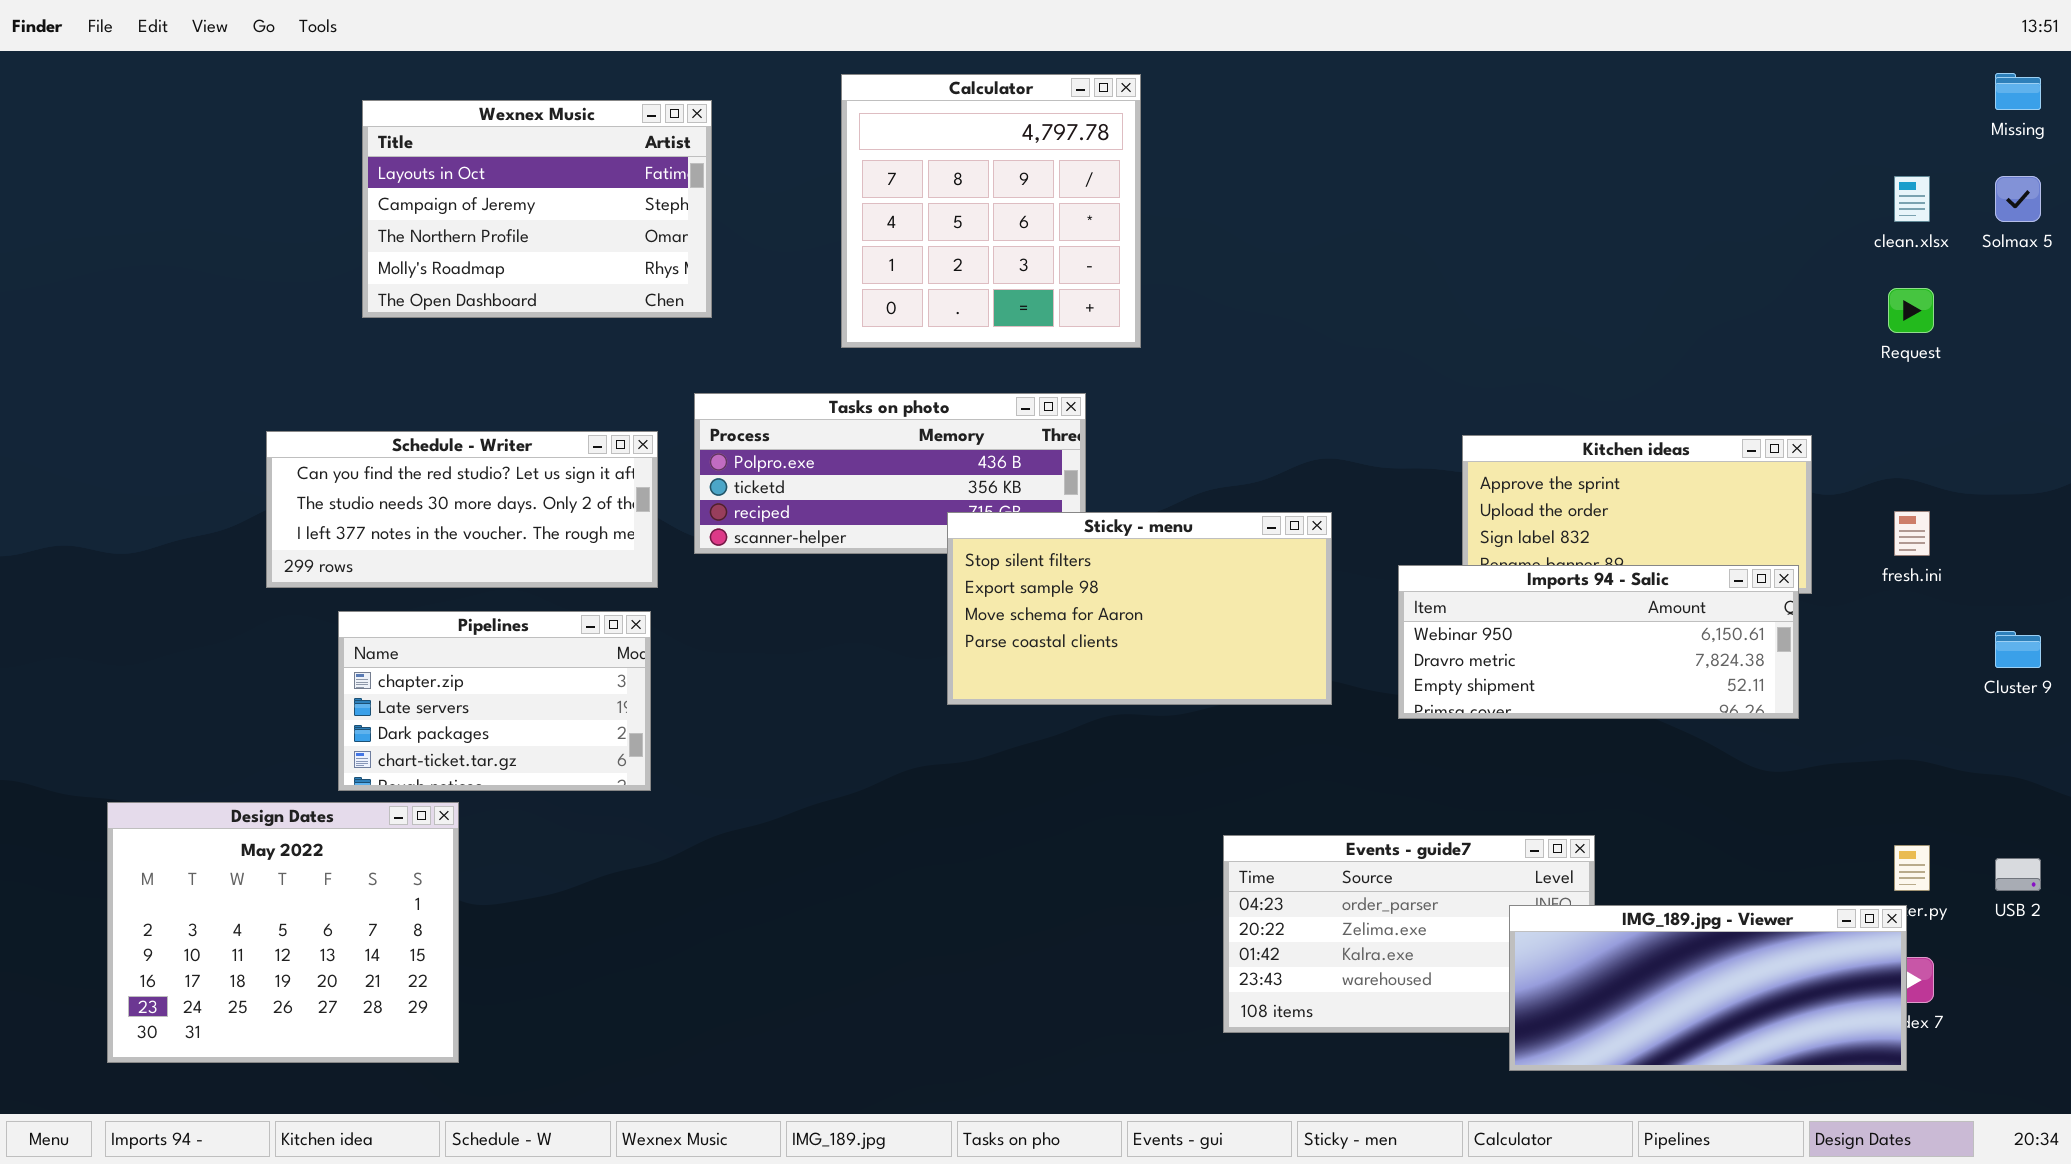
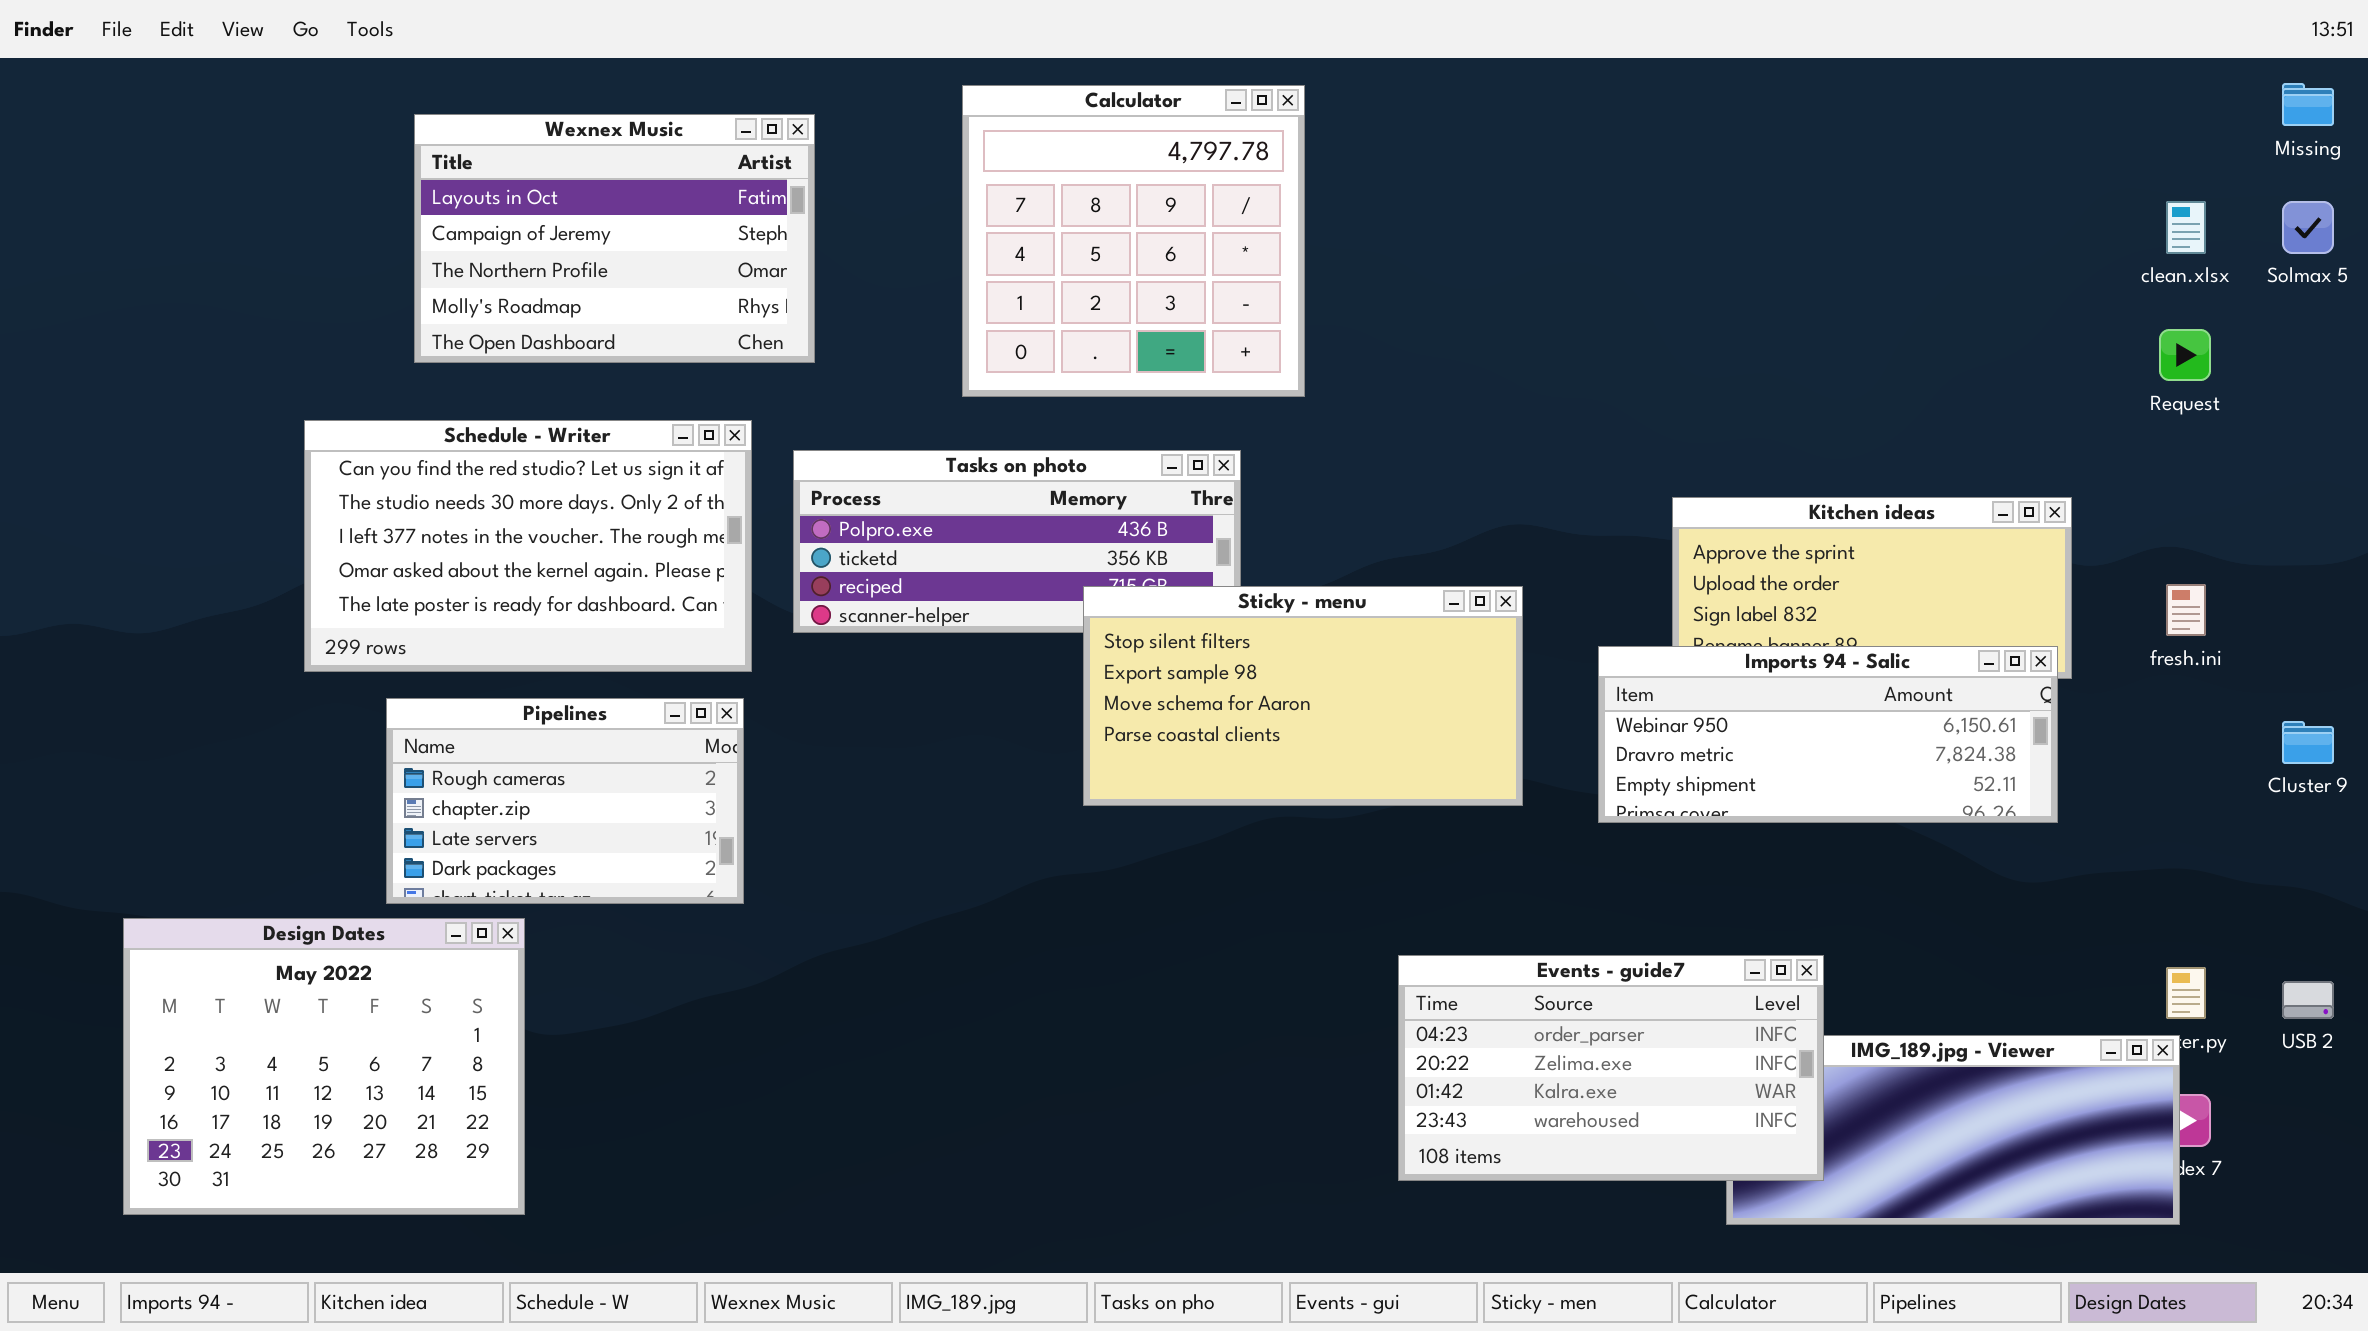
Schedule - Writer: [266,431,658,588] -> [304,420,752,672], resized
Pipelines: [338,611,651,791] -> [386,698,744,904], scrolled up 1 row
Events - guide7: [1223,835,1595,1033] -> [1398,955,1824,1181], raised

